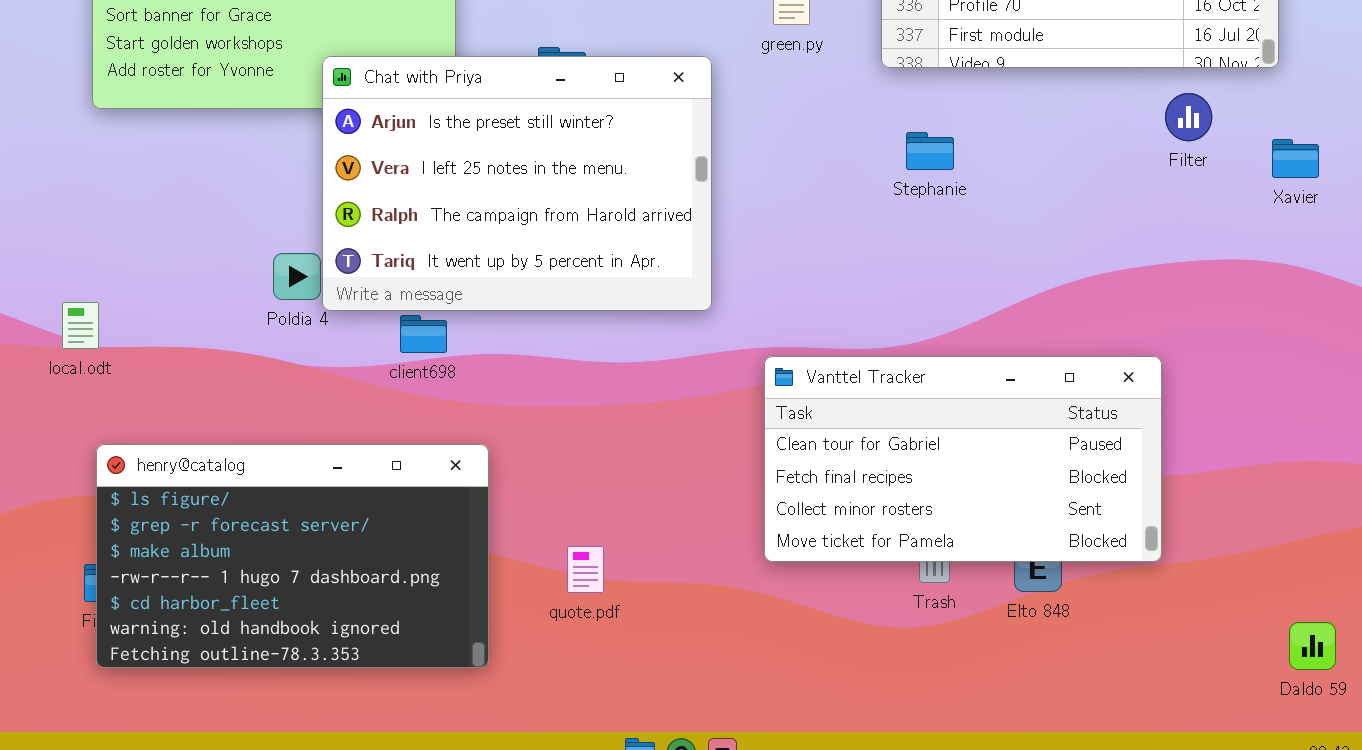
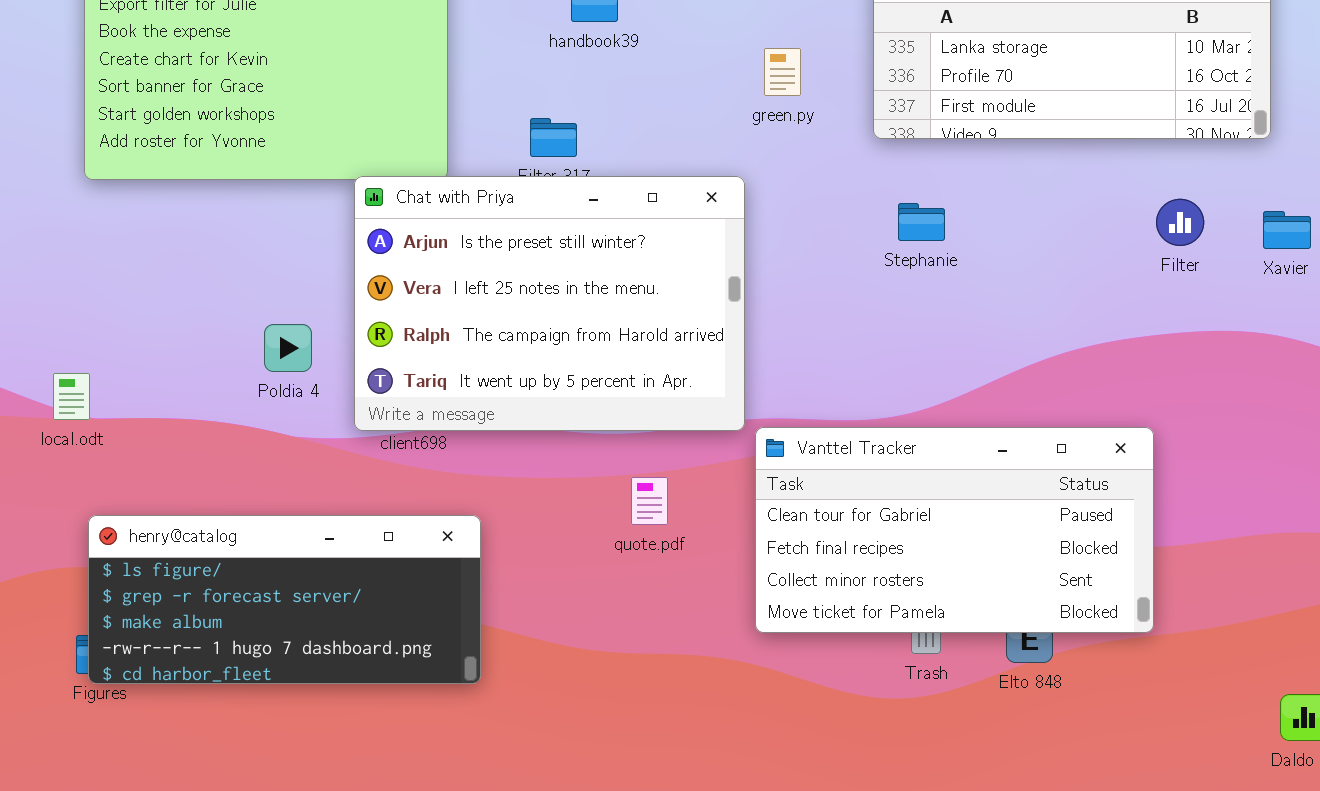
Chat with Priya: [322,56,712,311] -> [354,176,745,431], moved
Filter: [1165,93,1212,141] -> [1156,199,1204,246], moved
henry@catalog: [96,444,489,668] -> [88,515,481,684], resized
quote.pdf: [567,546,604,593] -> [631,477,668,525], moved

